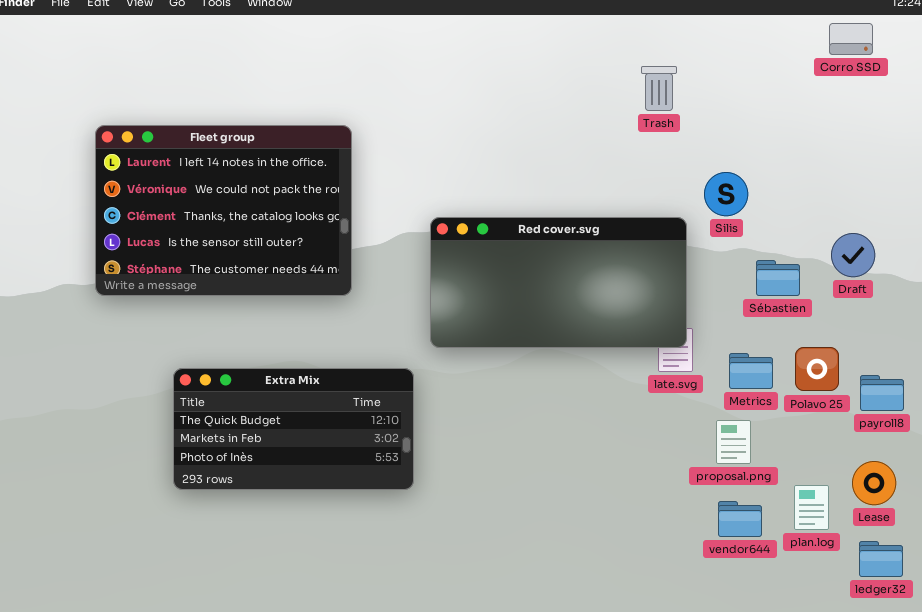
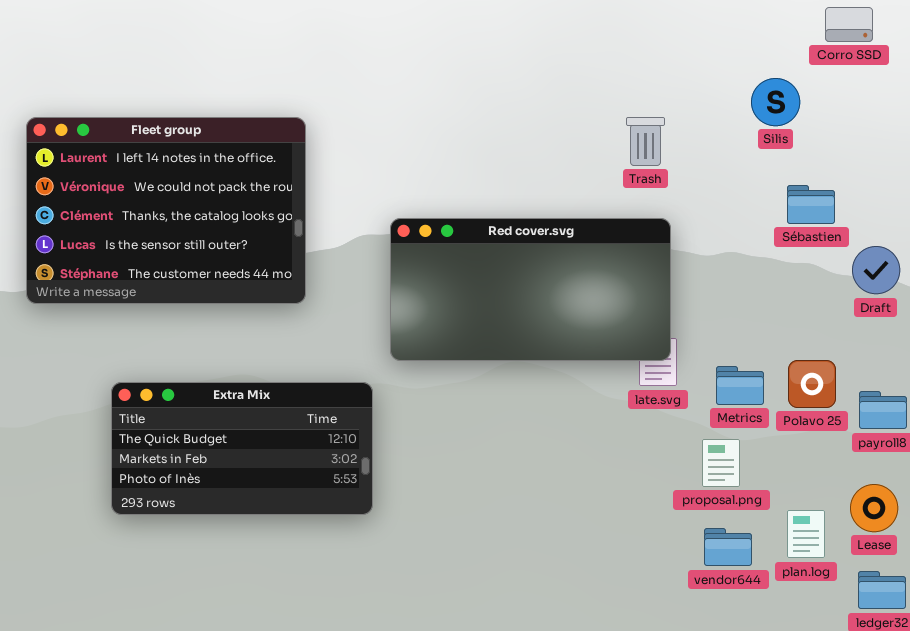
Trash: [641,66,677,111] -> [626,117,665,166], moved
Silis: [704,172,748,216] -> [751,78,800,126], moved
Draft: [831,233,875,277] -> [852,246,900,294], moved
Sébastien: [756,260,800,296] -> [787,185,835,224], moved

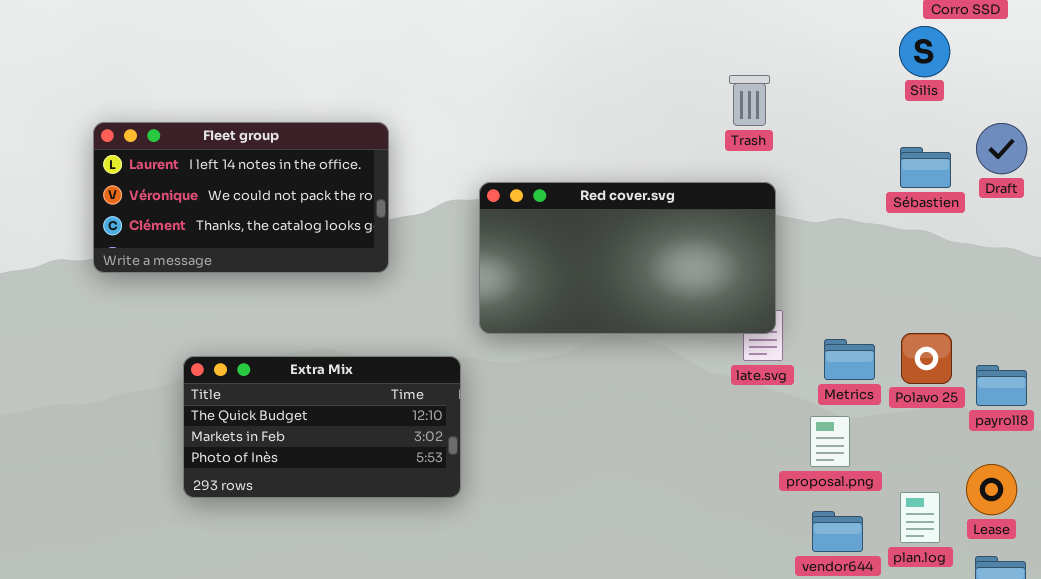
Silis: [751,78,800,126] -> [899,26,950,77], moved
Fleet group: [26,117,306,304] -> [93,122,389,273], resized
Draft: [852,246,900,294] -> [976,123,1027,174], moved

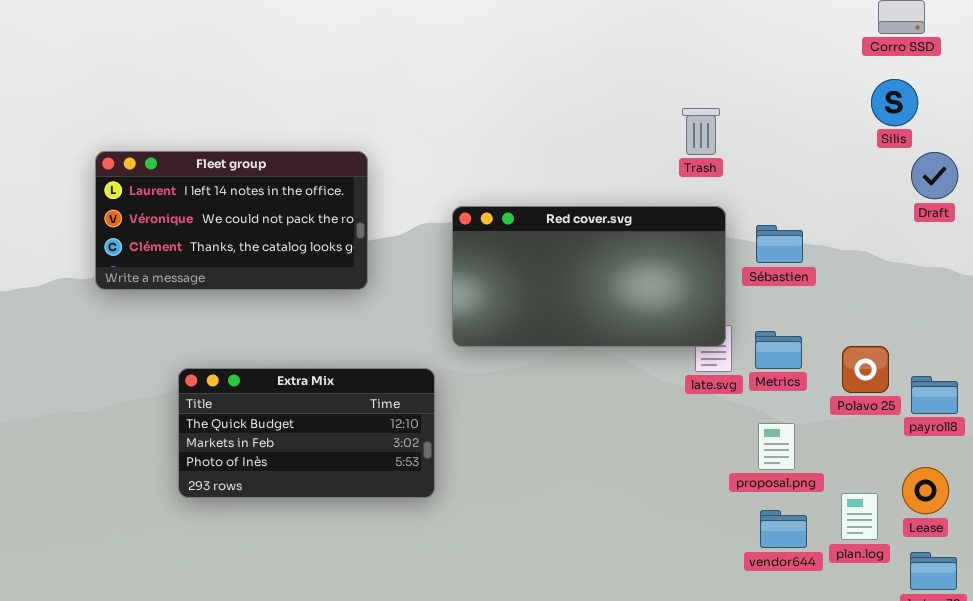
Silis: [899,26,950,77] -> [871,79,918,126], moved
Sébastien: [900,147,951,188] -> [756,225,803,263], moved
Metrics: [824,339,875,380] -> [755,331,802,369], moved

